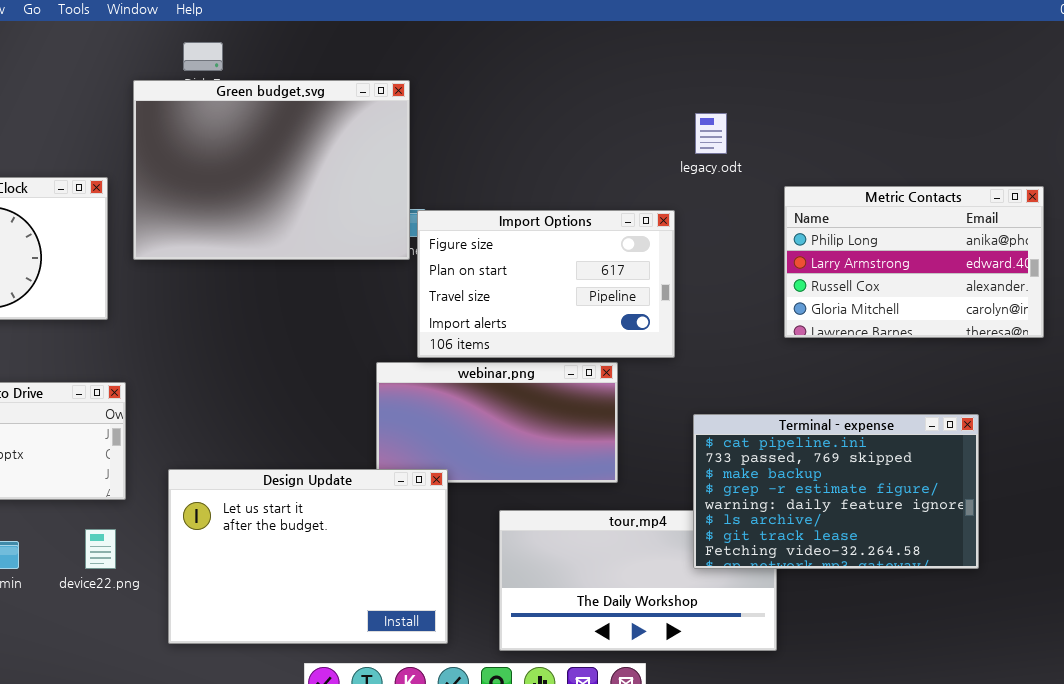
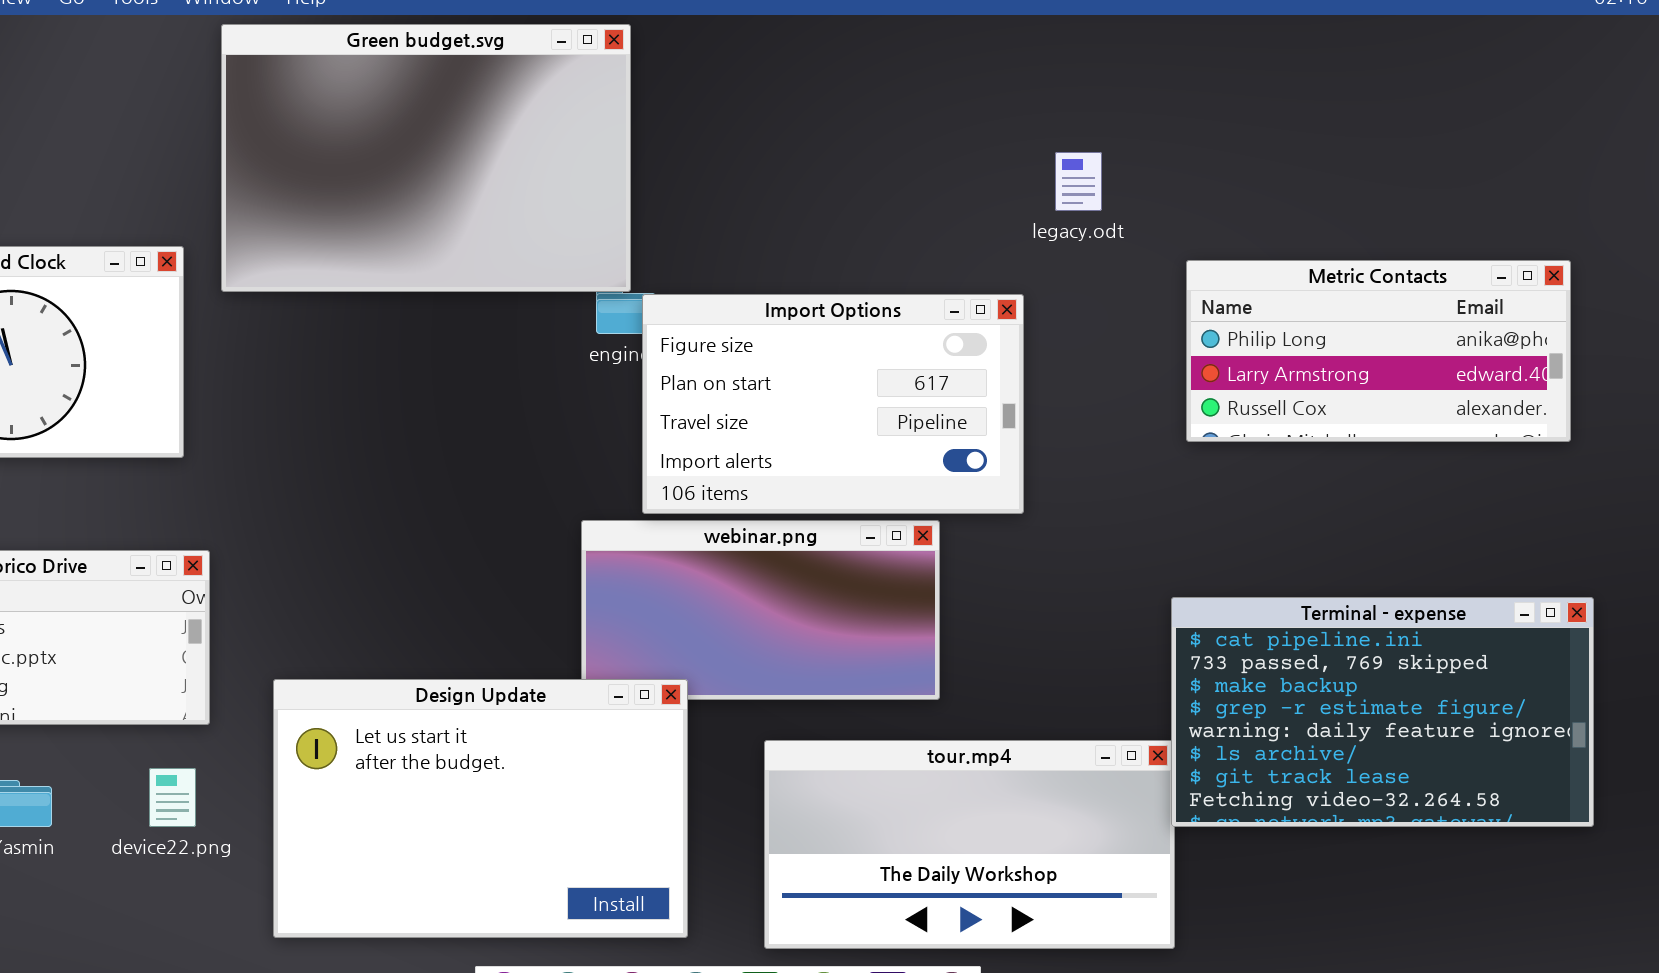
Green budget.svg: [133,80,410,260] -> [221,24,631,292], moved
Metric Contacts: [784,186,1044,338] -> [1186,260,1571,442], resized
Terminal - expense: [693,414,979,569] -> [1171,597,1594,827], moved

